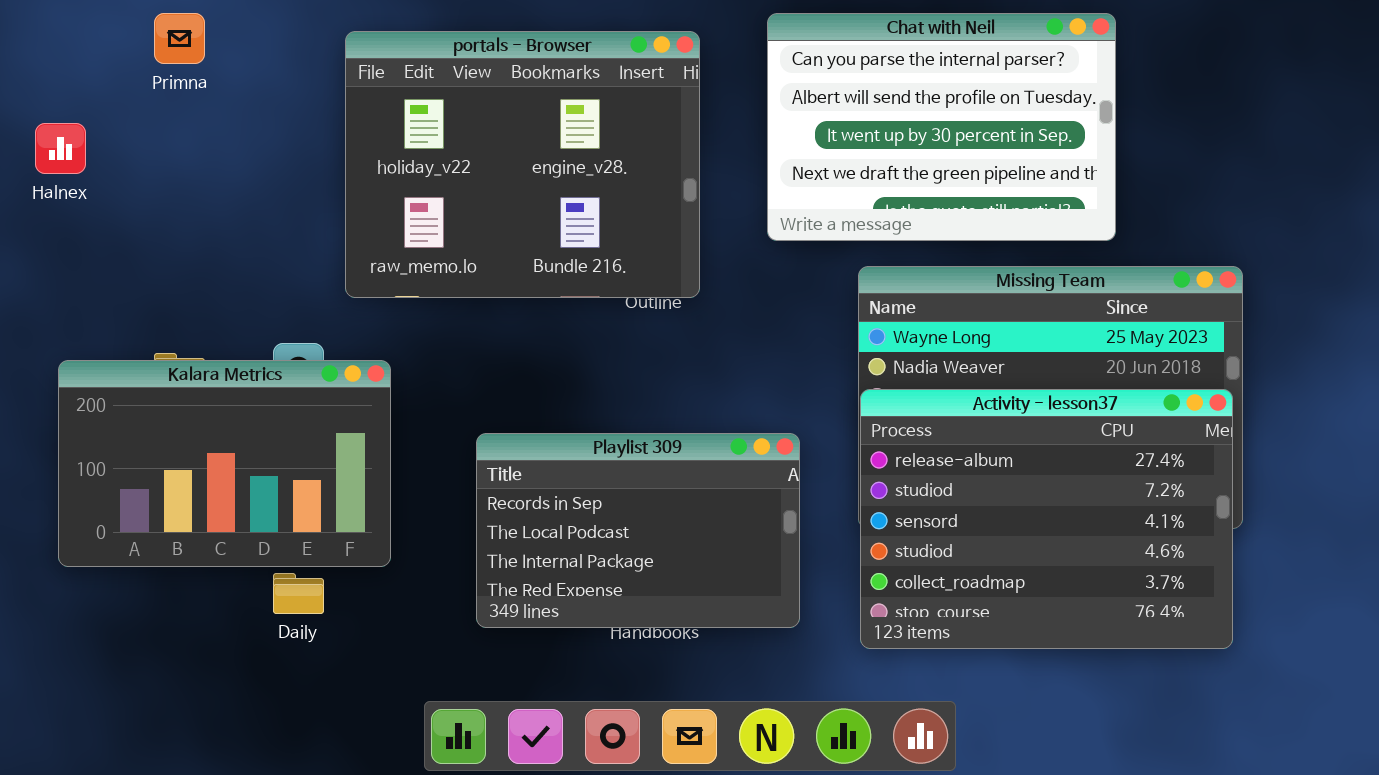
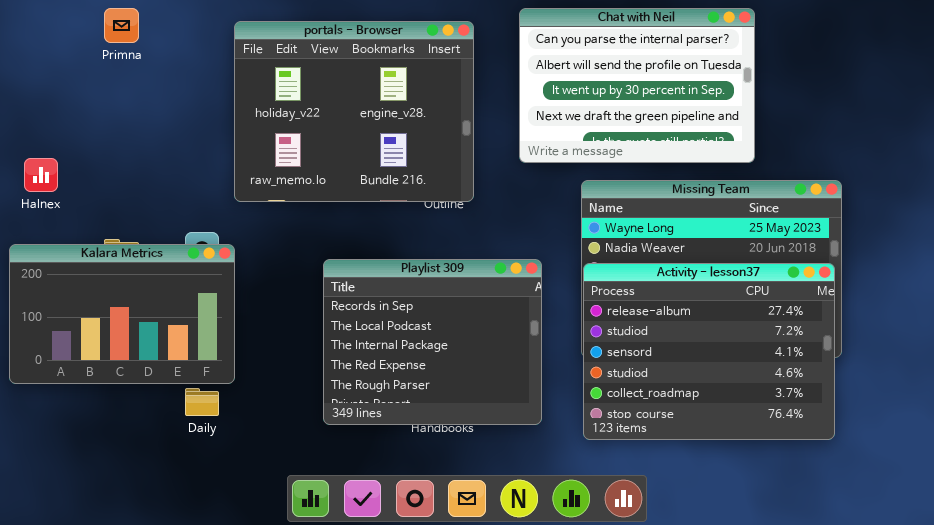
Halnex: [35,123,86,174] -> [24,158,58,192], moved
Kalara Metrics: [58,360,391,567] -> [9,244,235,384], moved
Playlist 309: [476,433,800,628] -> [323,259,542,425], resized

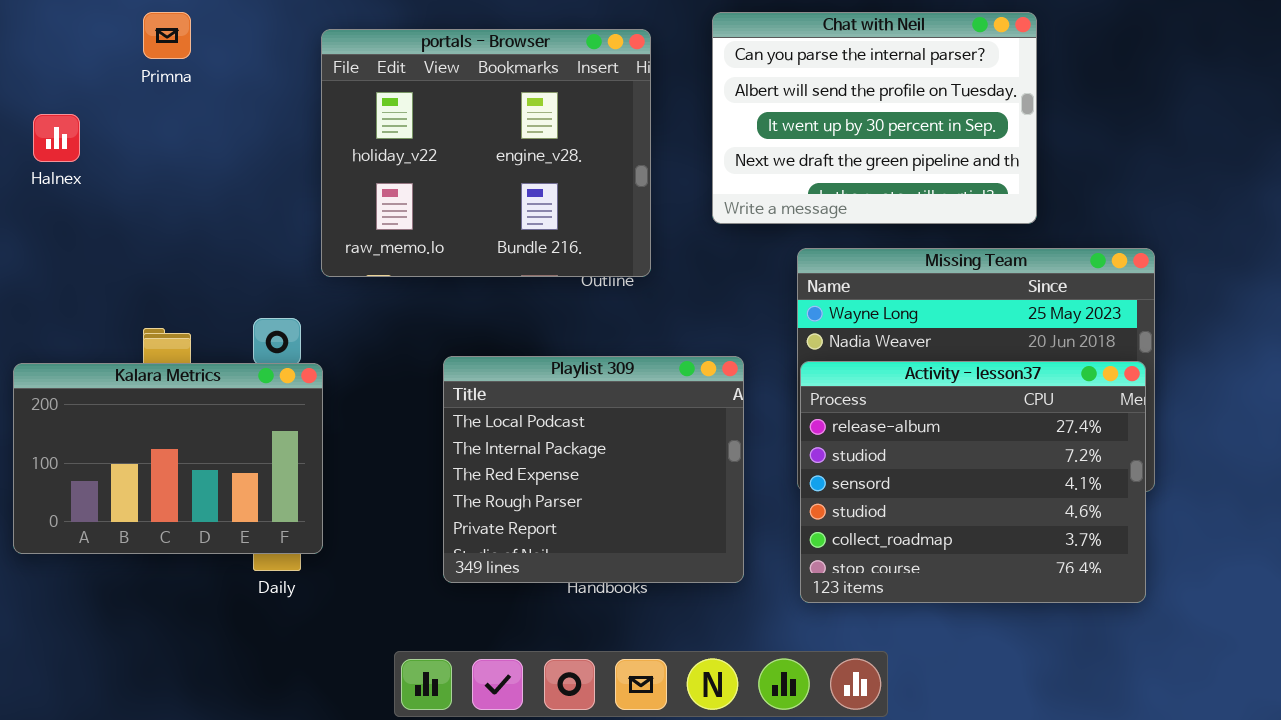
Halnex: [24,158,58,192] -> [33,114,80,162], moved
Kalara Metrics: [9,244,235,384] -> [13,363,323,554], moved
Playlist 309: [323,259,542,425] -> [443,356,744,583], scrolled down 1 row

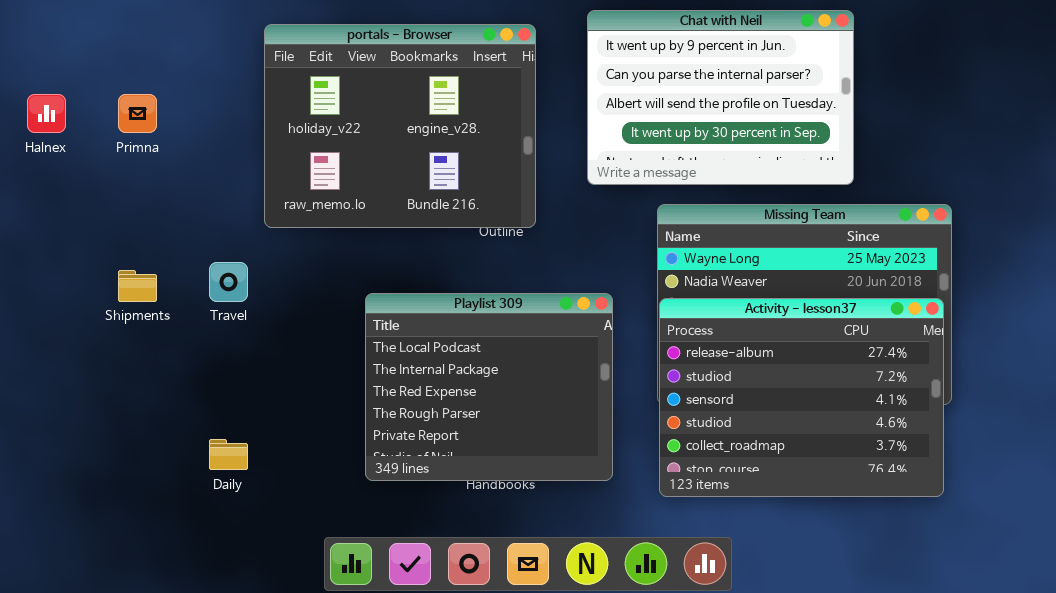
Primna: [143,12,191,59] -> [118,94,157,133], moved
Chat with Neil: [712,12,1037,224] -> [587,10,854,185], scrolled up 1 row
Kalara Metrics: [13,363,323,554] -> none, closed

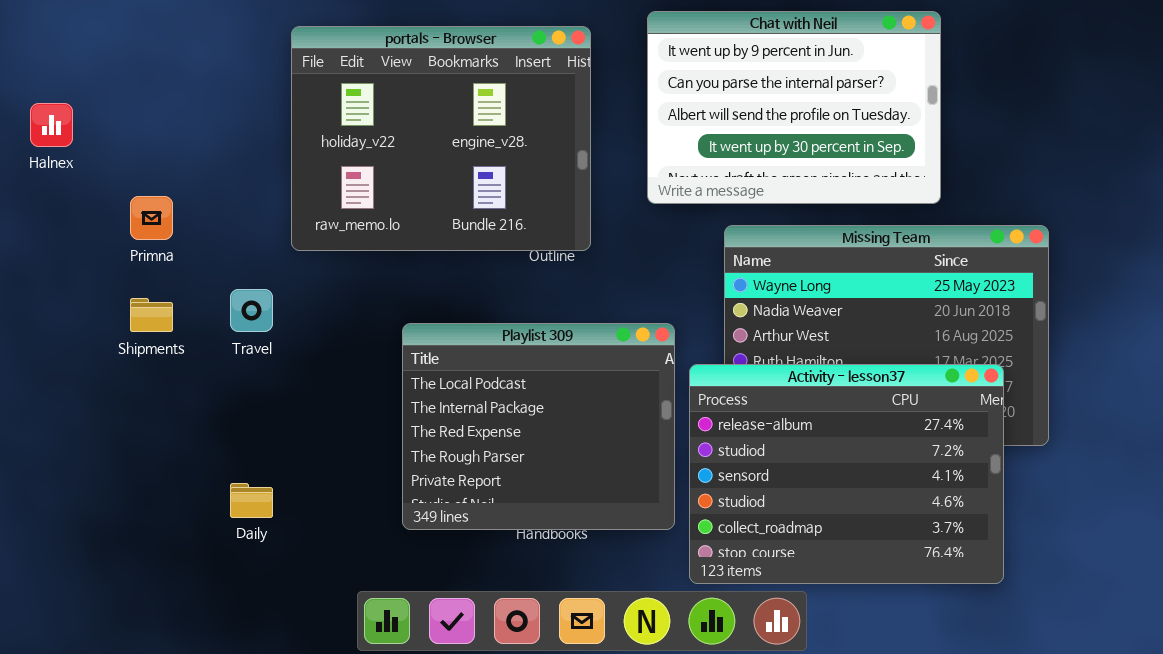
Primna: [118,94,157,133] -> [130,196,173,240], moved
Activity - lesson37: [659,298,944,497] -> [689,364,1004,584], moved

